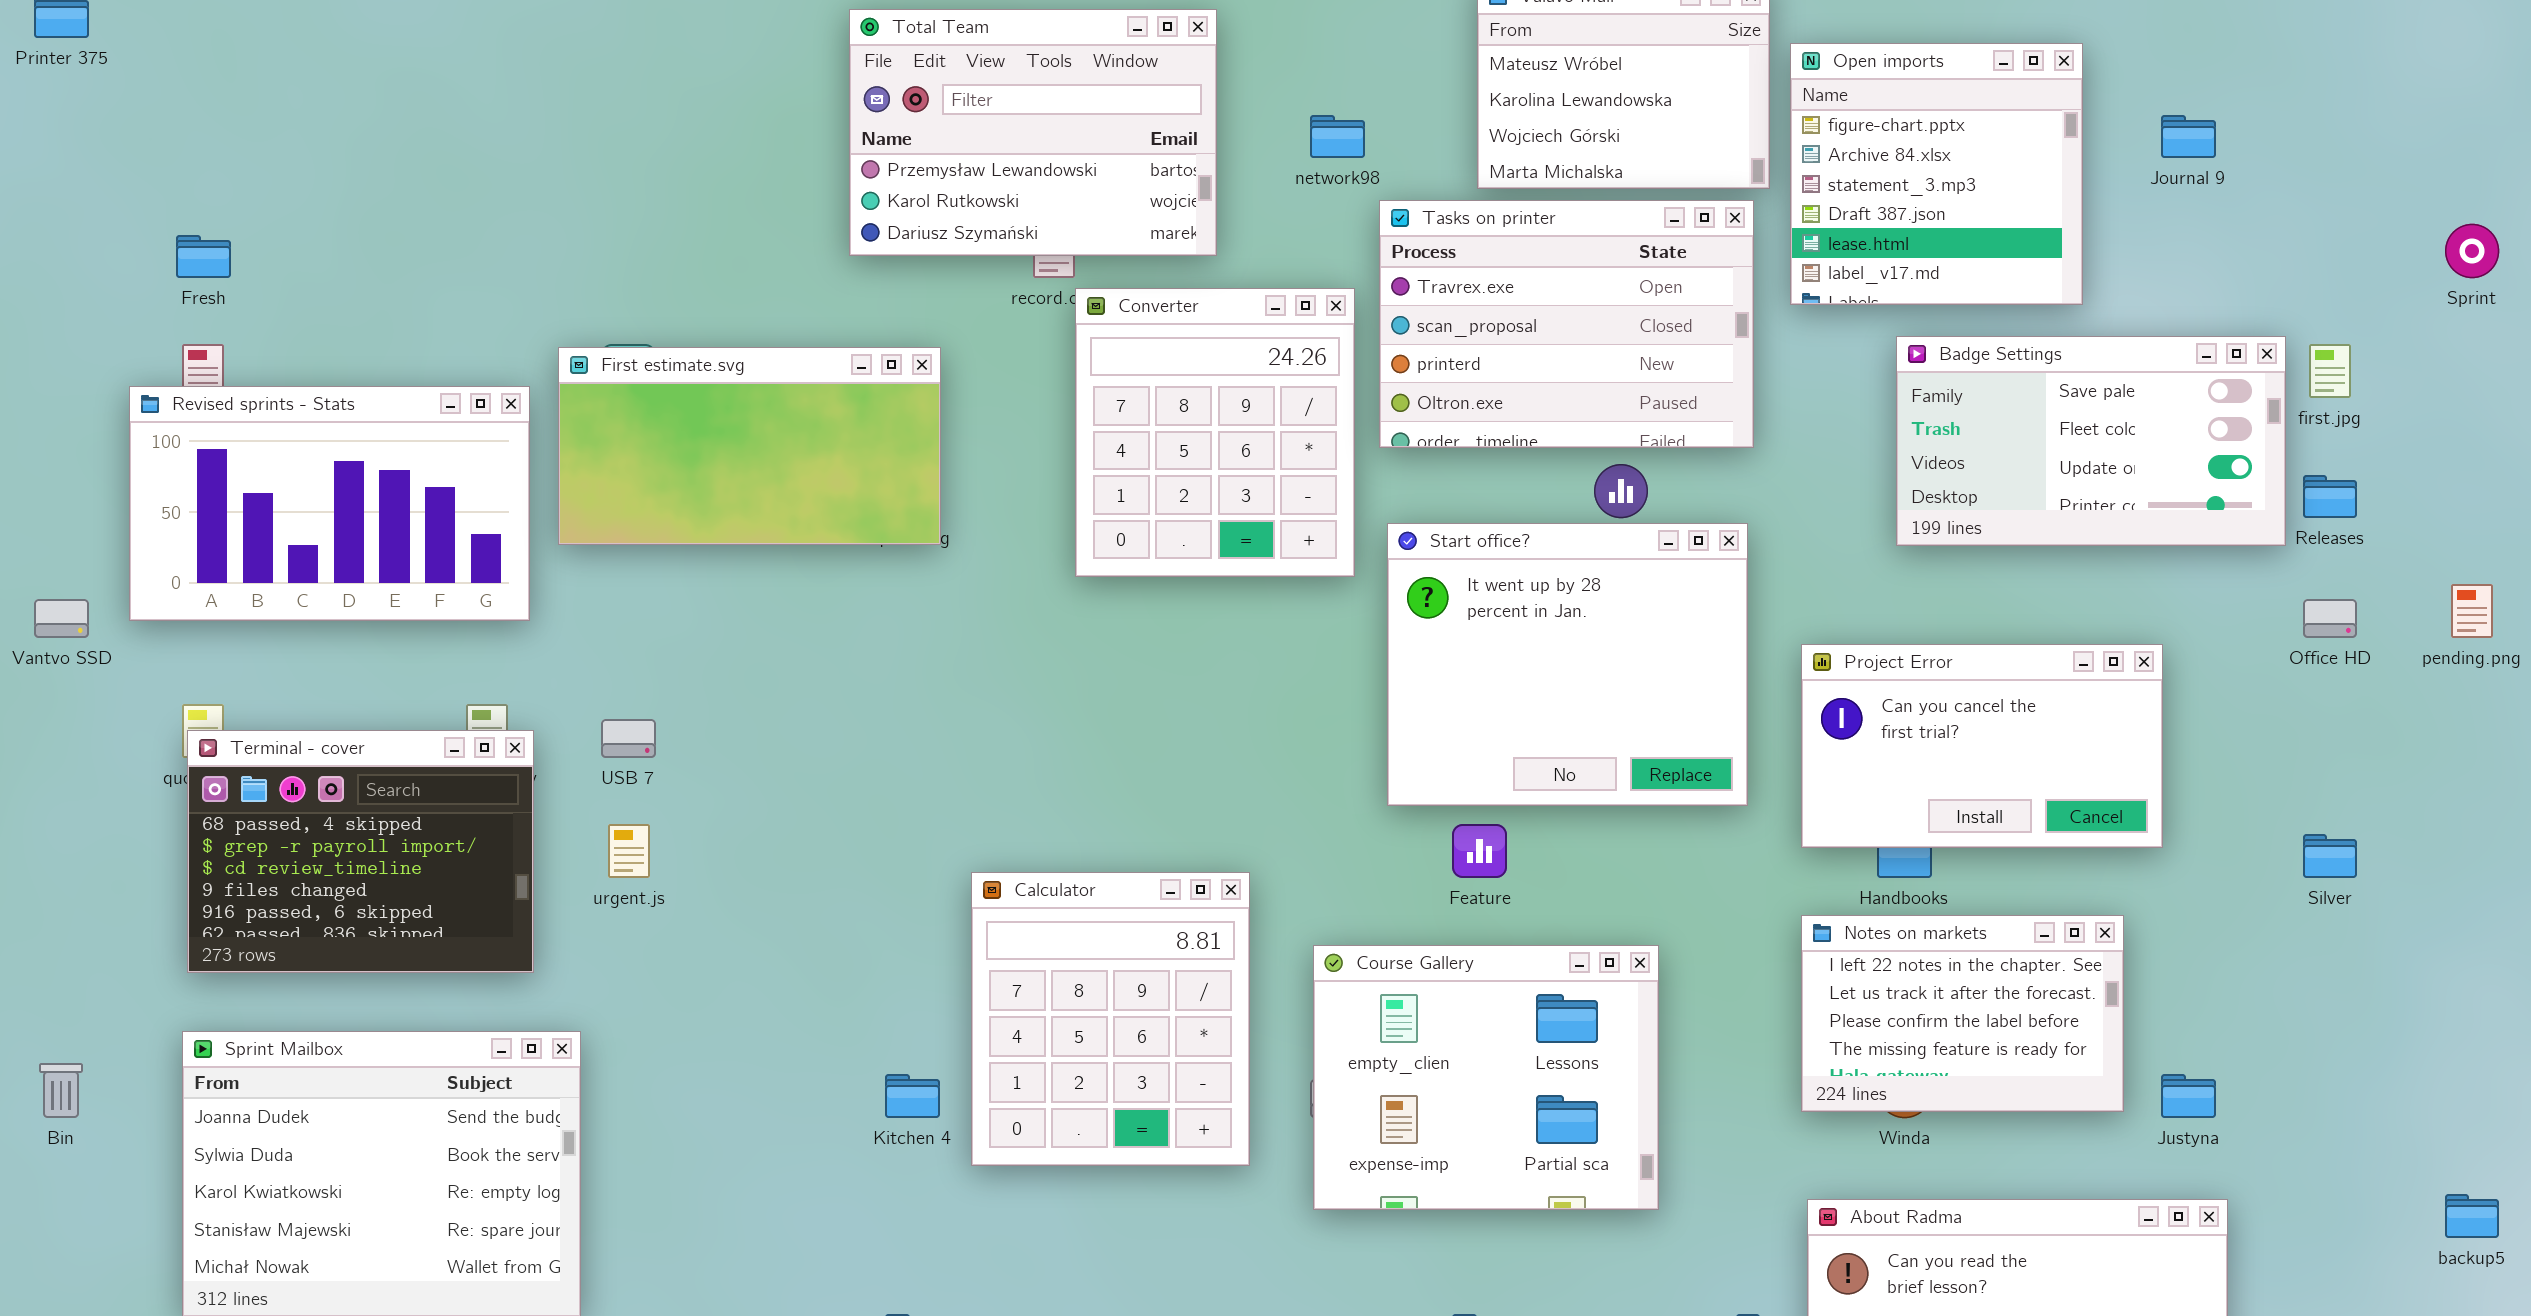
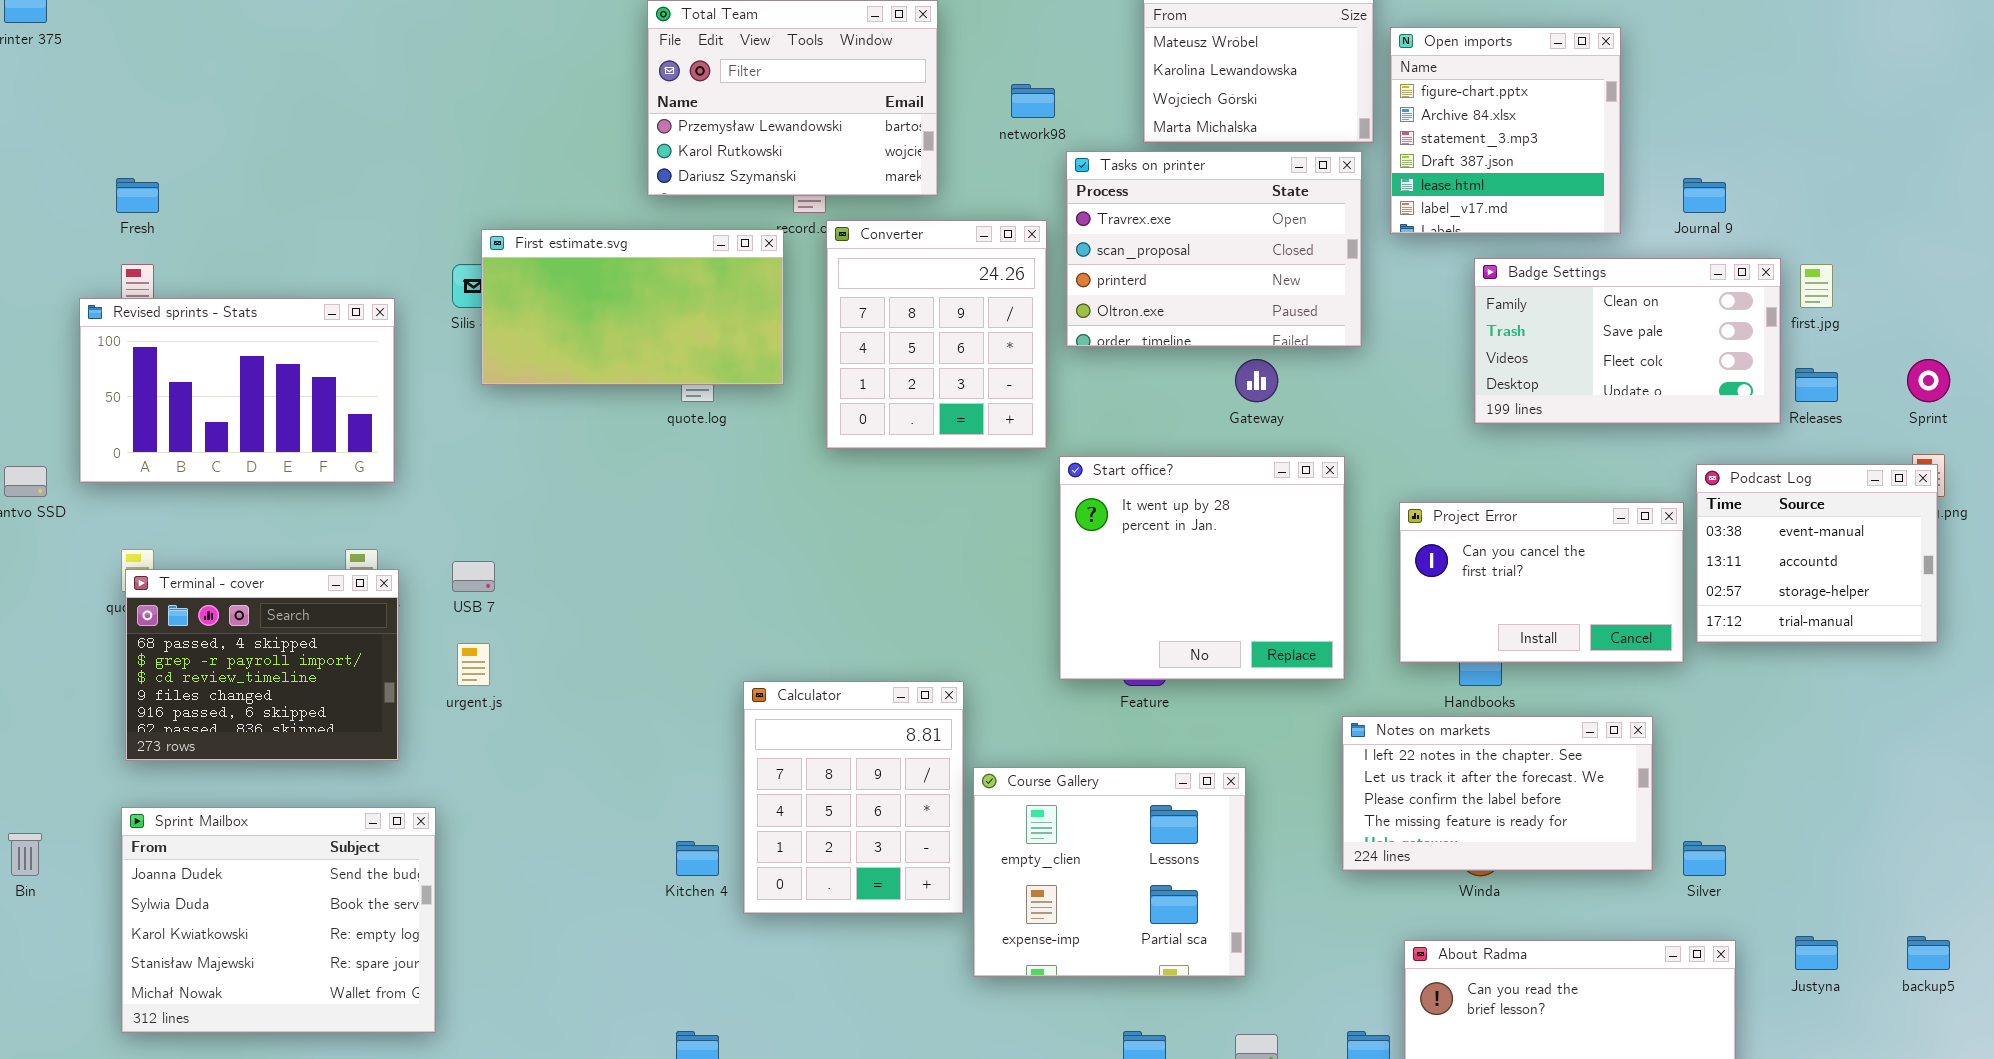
Journal 9: [2161,115,2216,158] -> [1683,178,1726,213], moved
Sprint: [2445,224,2499,278] -> [1907,359,1950,402], moved
Badge Settings: [1896,336,2286,546] -> [1474,258,1781,424], scrolled up 1 row
First estimate.svg: [558,347,941,545] -> [481,229,784,385], moved
Start office?: [1387,523,1748,806] -> [1059,456,1345,680], moved
Podcast Log: none -> [1696,464,1938,643], opened
Silver: [2303,834,2357,878] -> [1683,841,1726,876], moved
Notes on markets: [1801,915,2124,1112] -> [1342,716,1653,871], resized
Course Gallery: [1313,945,1659,1210] -> [973,767,1246,977], moved
Justyna: [2161,1074,2216,1118] -> [1795,936,1838,970], moved

